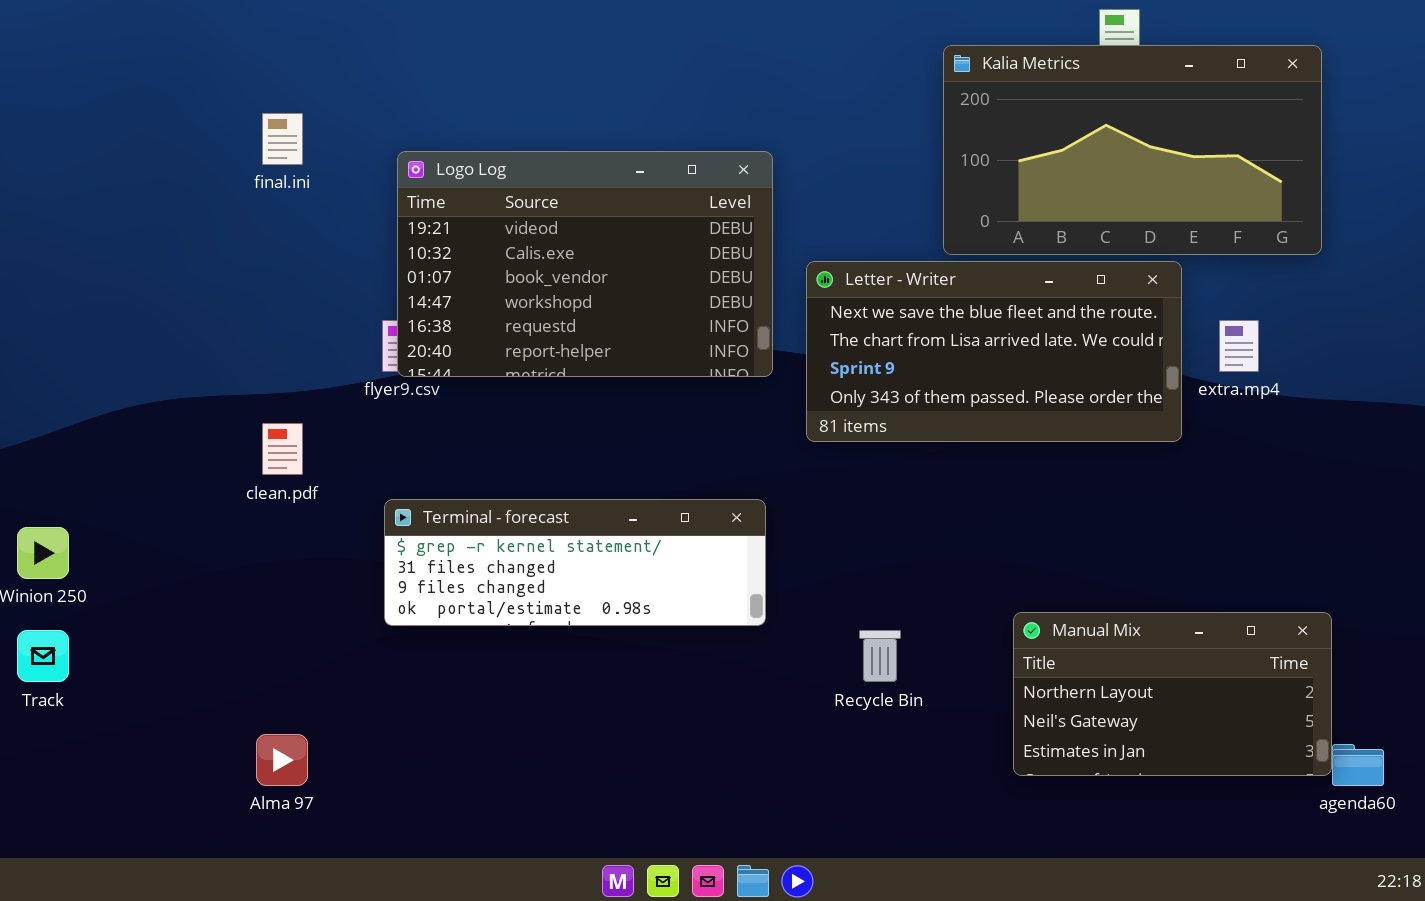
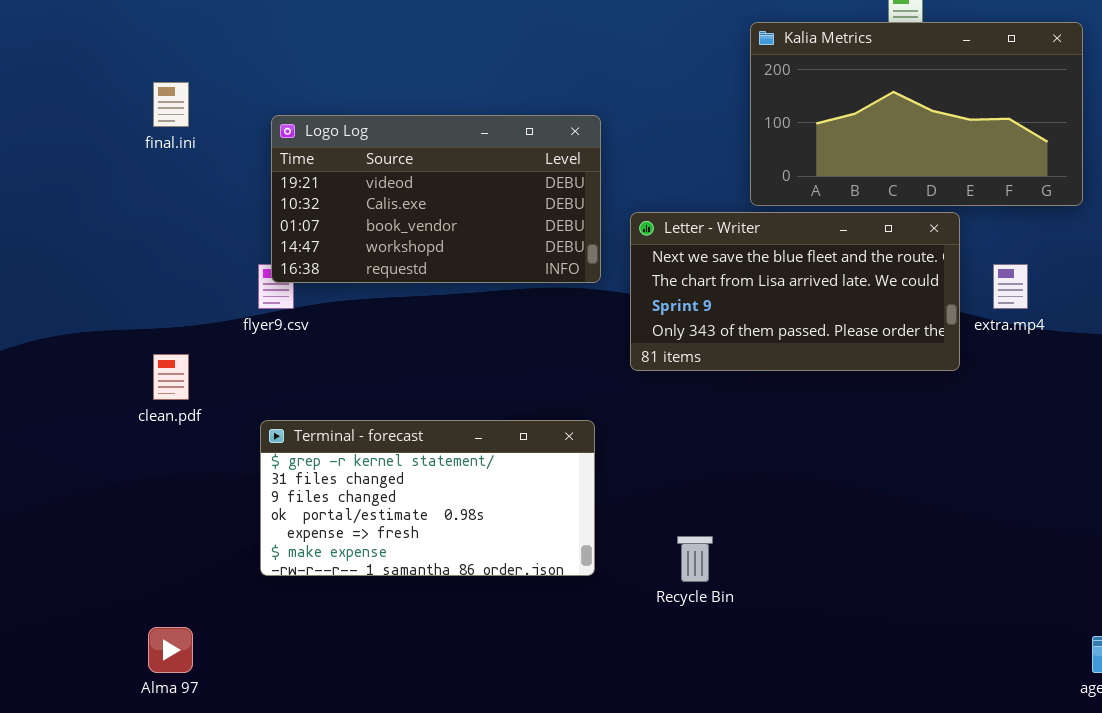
Logo Log: [397,151,773,377] -> [271,115,601,283], resized
Terminal - forecast: [384,499,766,626] -> [260,420,595,576], resized
Manual Mix: [1013,612,1332,776] -> none, closed

